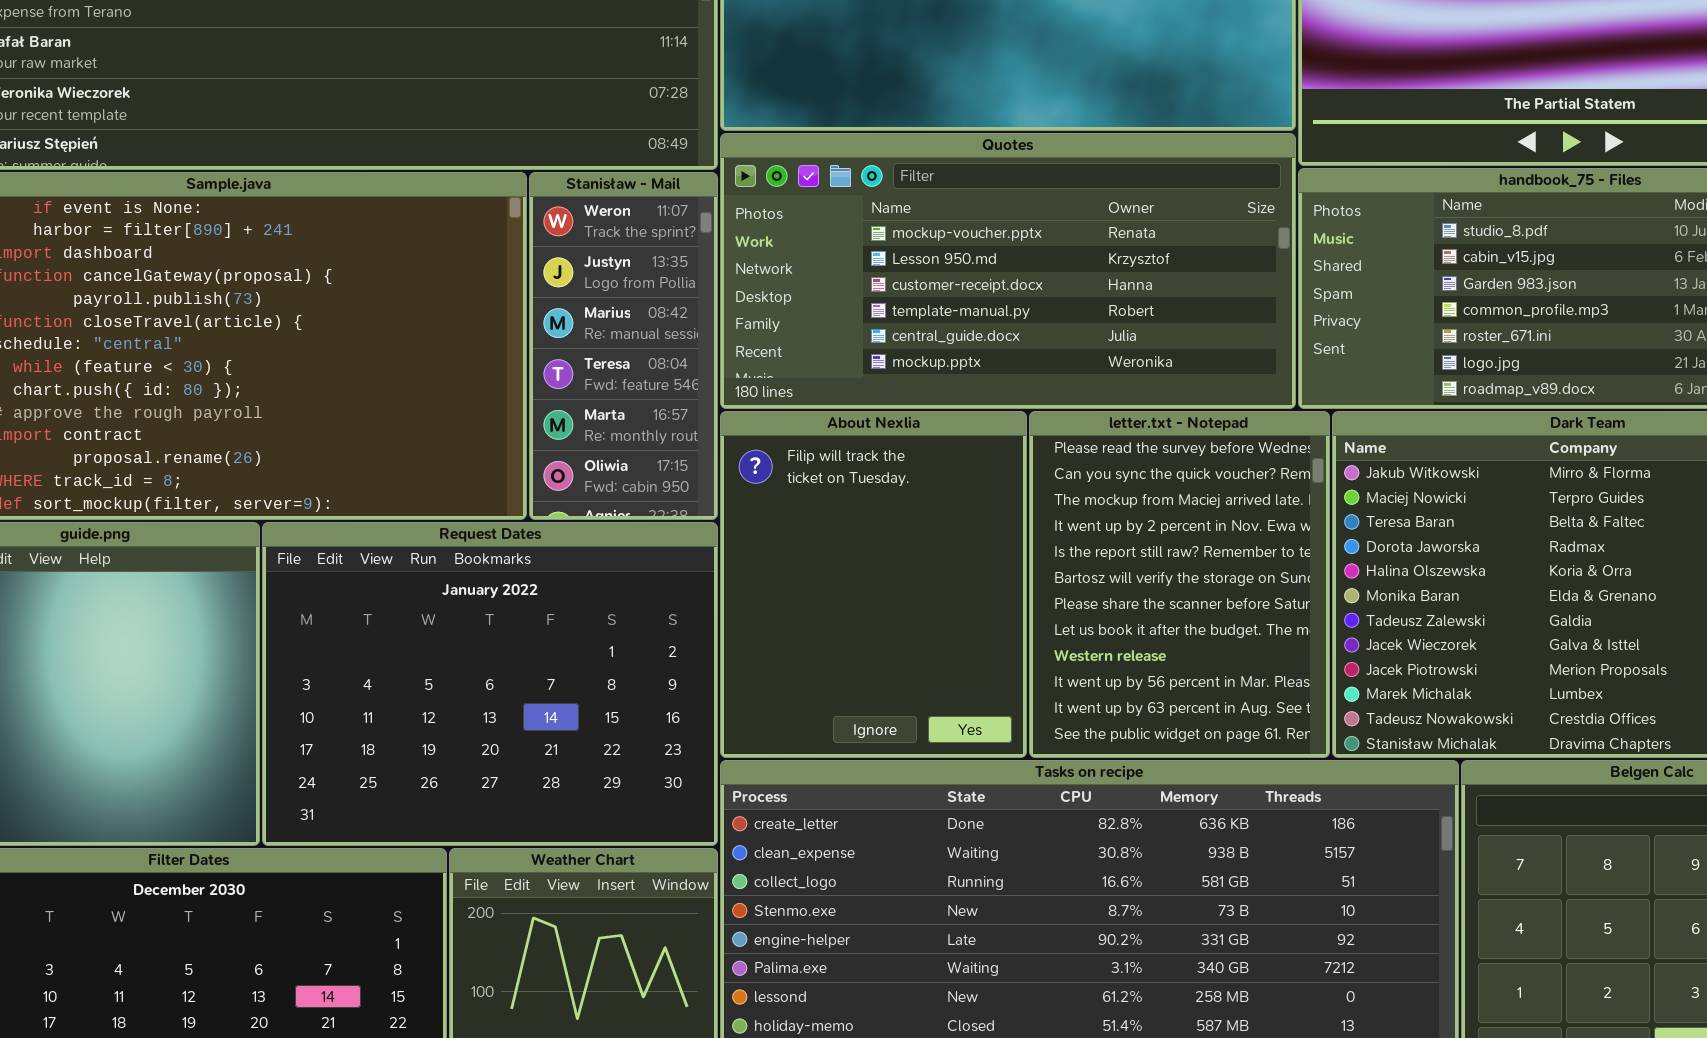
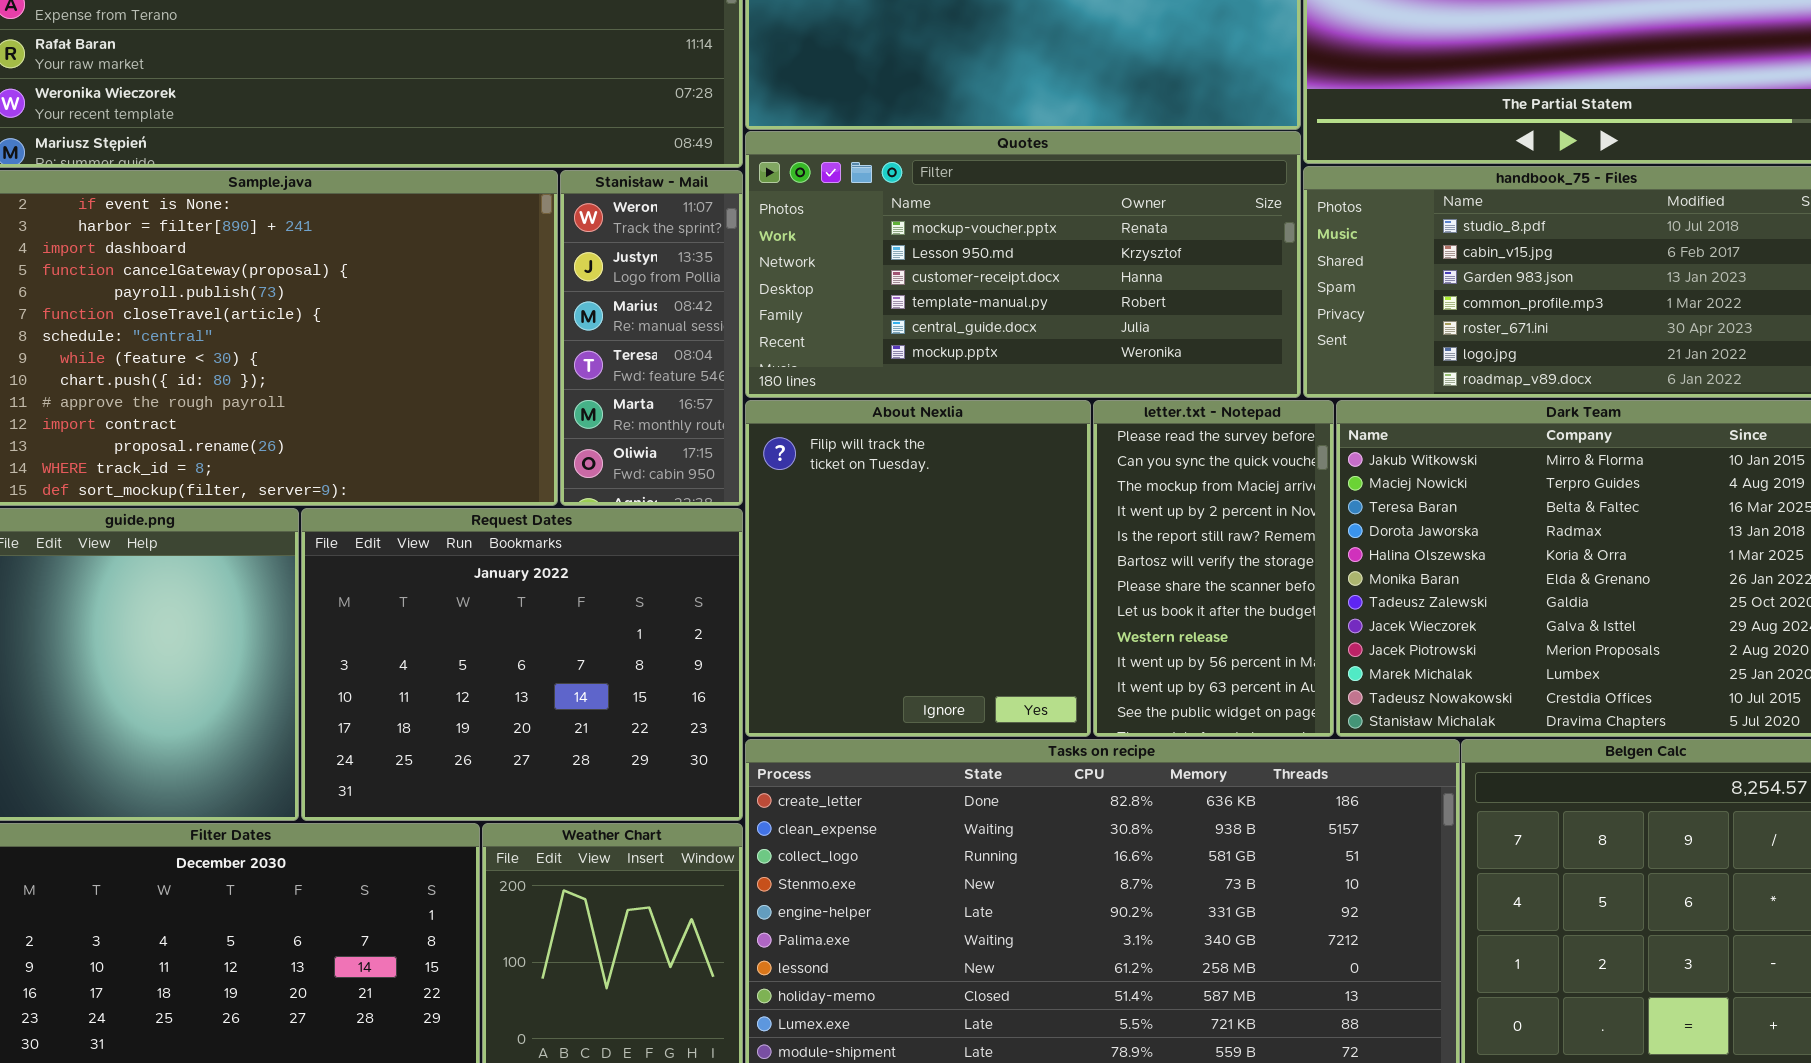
About Nexlia: [720,411,1027,758] -> [745,400,1091,737], resized
letter.txt - Notepad: [1029,411,1330,758] -> [1093,400,1334,737], resized

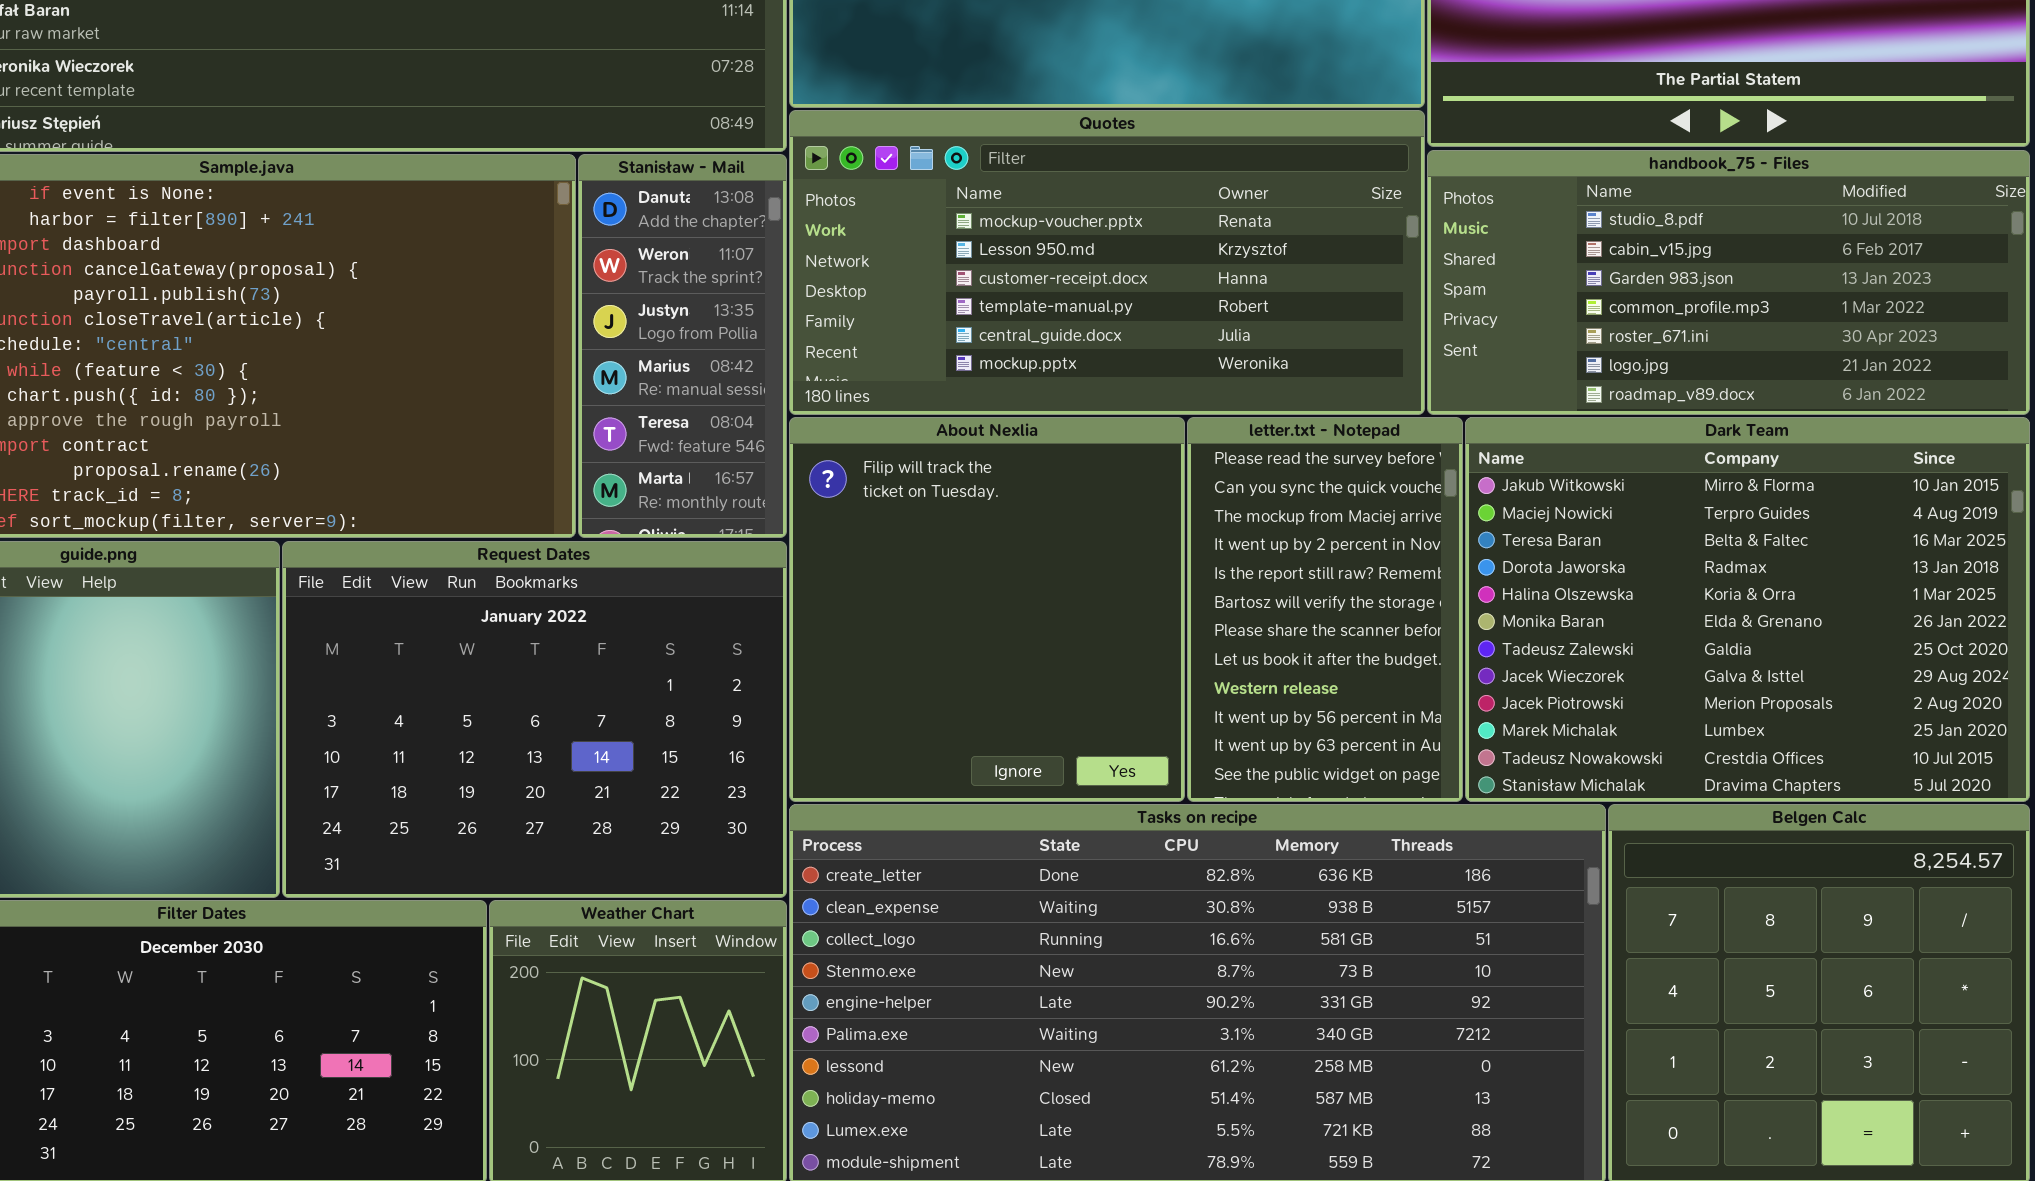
Stanisław - Mail: [560,170,743,506] -> [578,154,787,538], scrolled up 1 row

